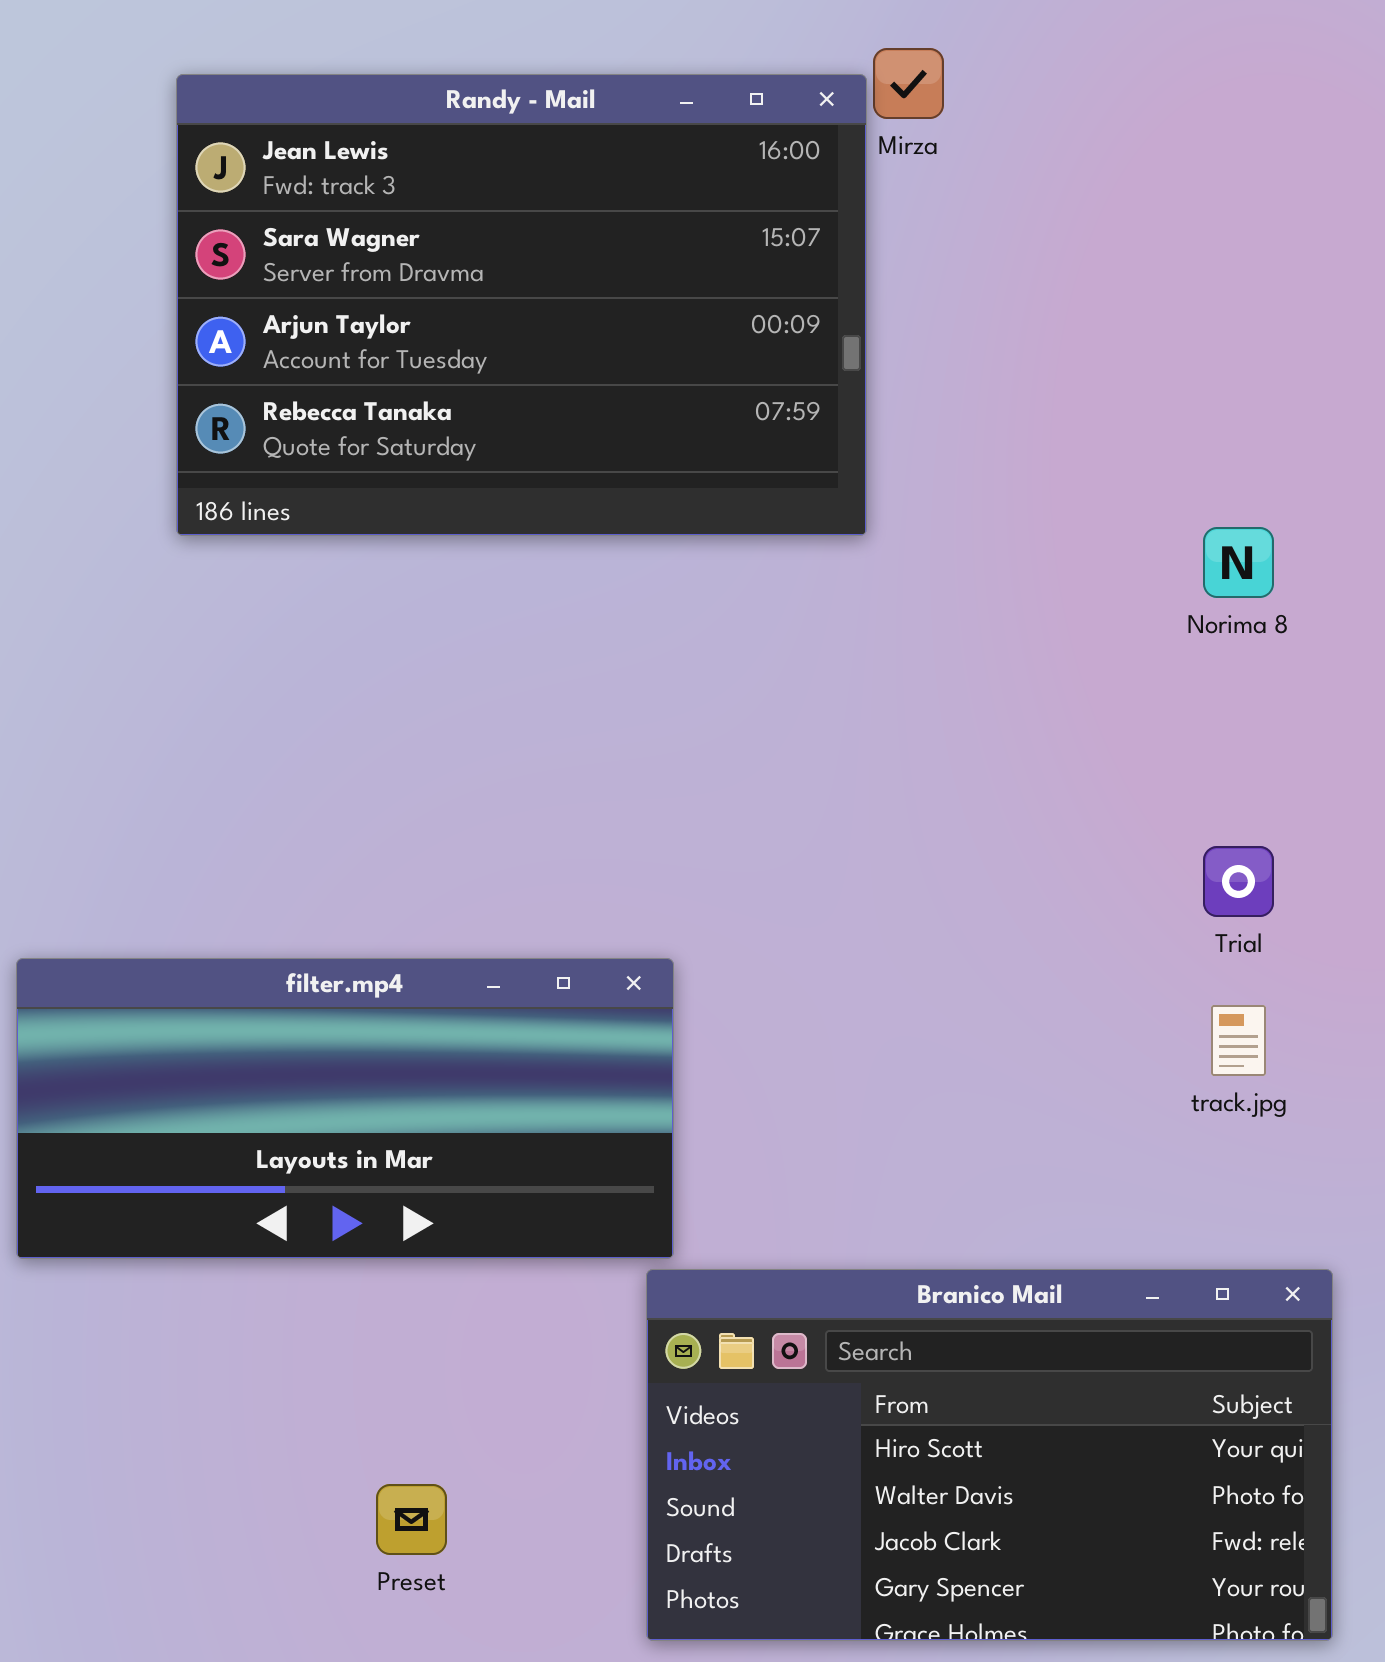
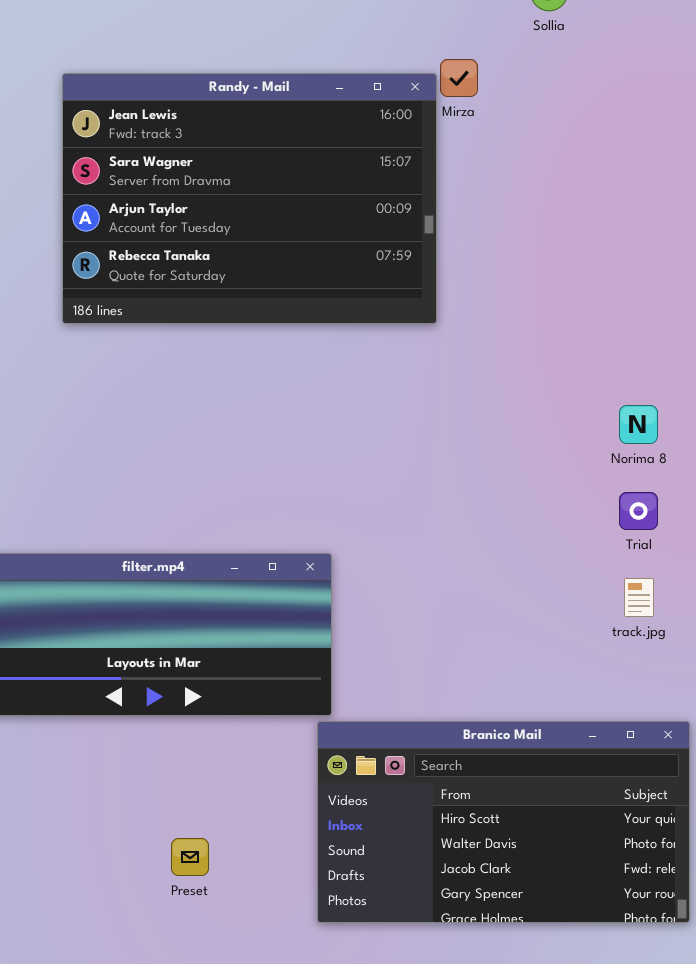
Norima 8: [1203,527,1274,598] -> [619,405,658,444], moved

